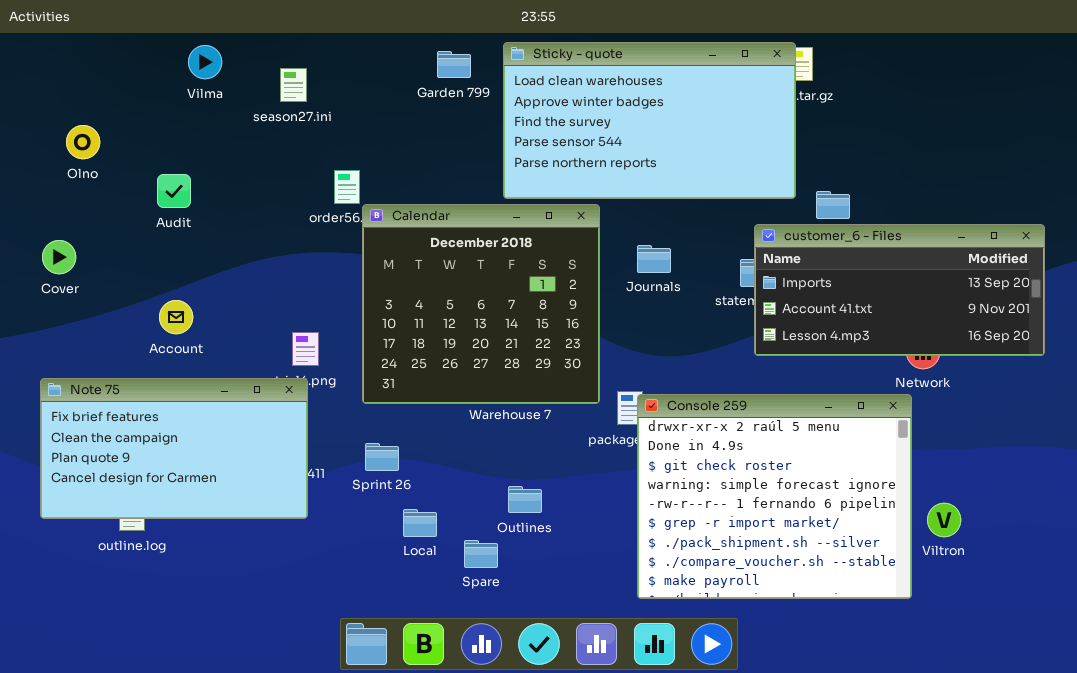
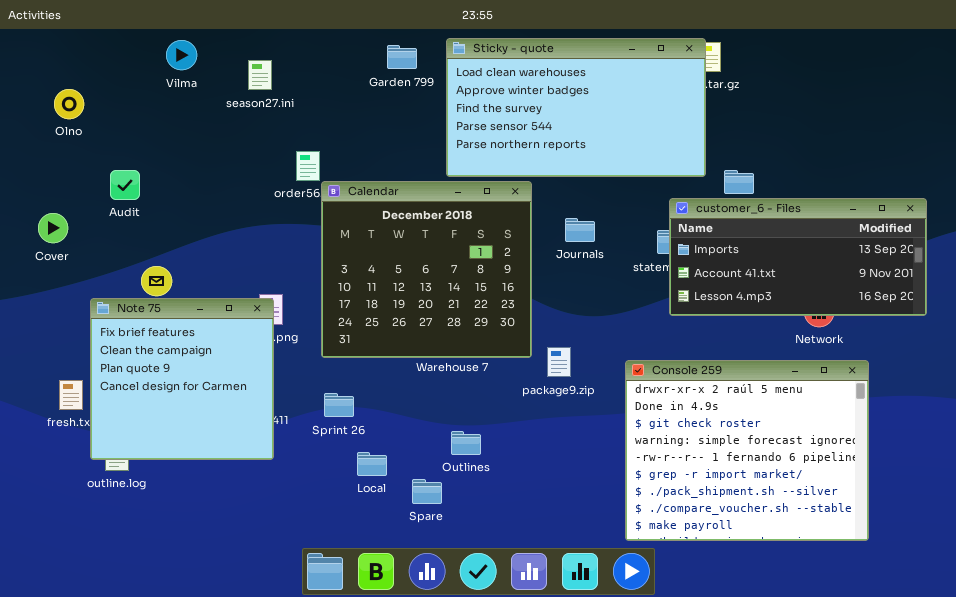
Olno: [66,125,100,159] -> [54,89,84,119], moved
Audit: [157,174,191,208] -> [110,170,140,200], moved
Note 75: [40,378,308,519] -> [90,298,274,460], resized
Console 259: [637,394,912,599] -> [625,360,869,541], moved

